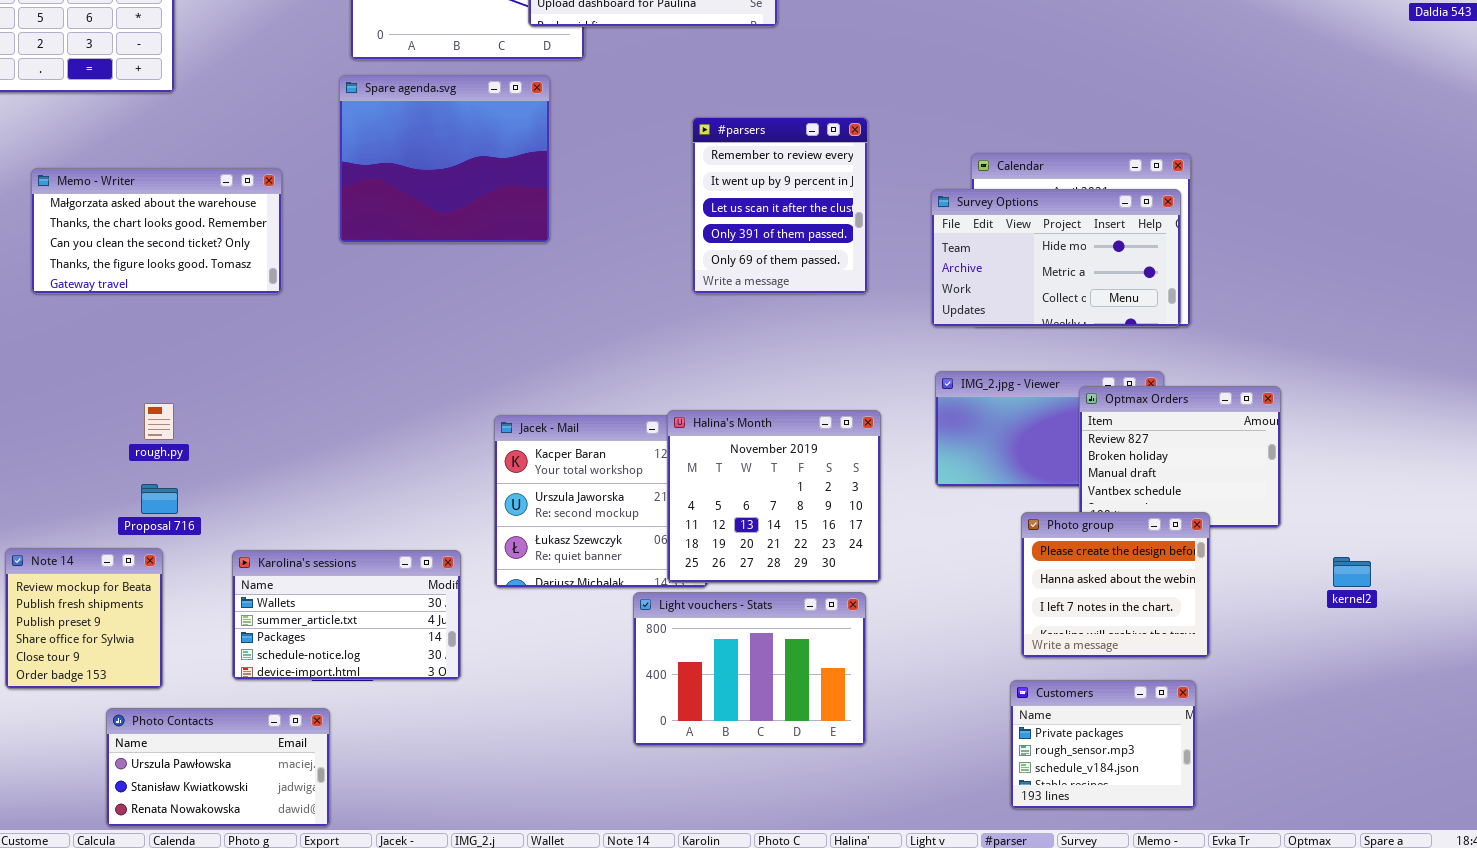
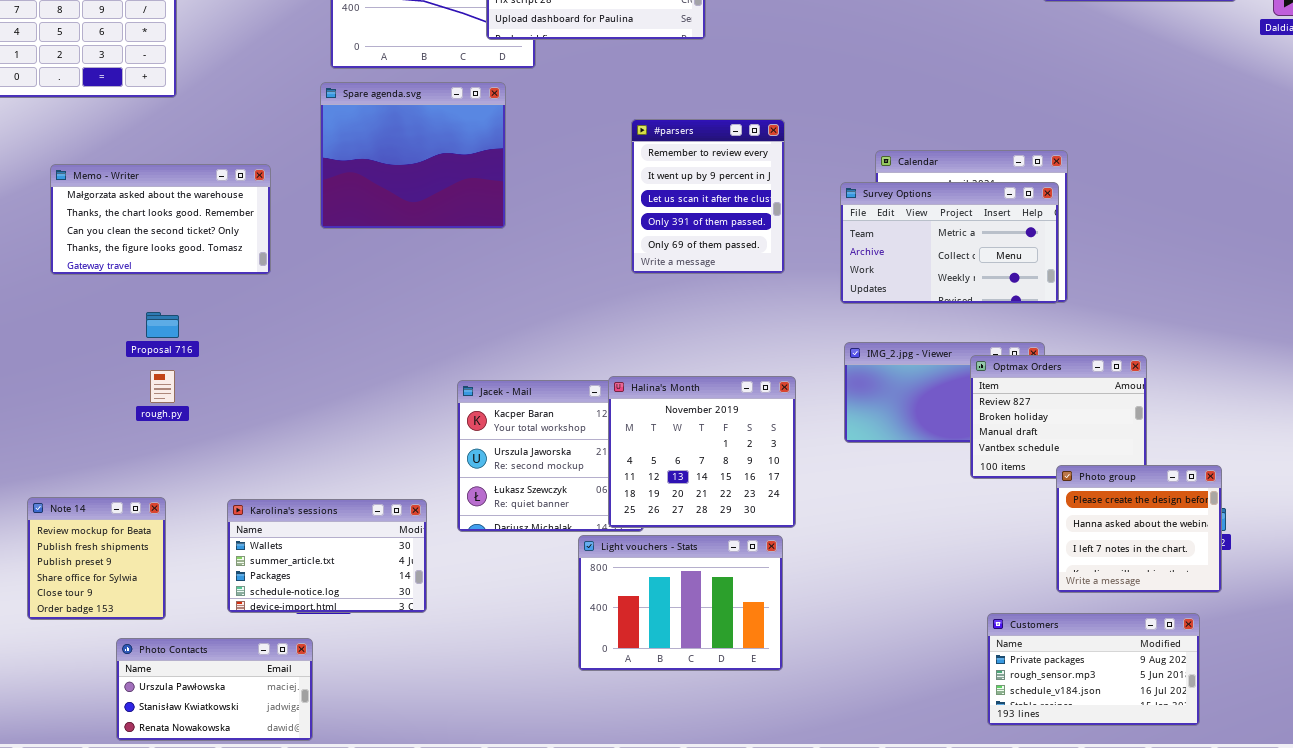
Survey Options: [931,189,1181,327] -> [840,182,1059,304], scrolled down 1 row
Proposal 716: [141,484,178,514] -> [146,312,179,338], moved
Photo group: [1021,512,1210,658] -> [1056,465,1222,593], moved
Customers: [1010,680,1196,809] -> [987,613,1200,726], moved, resized

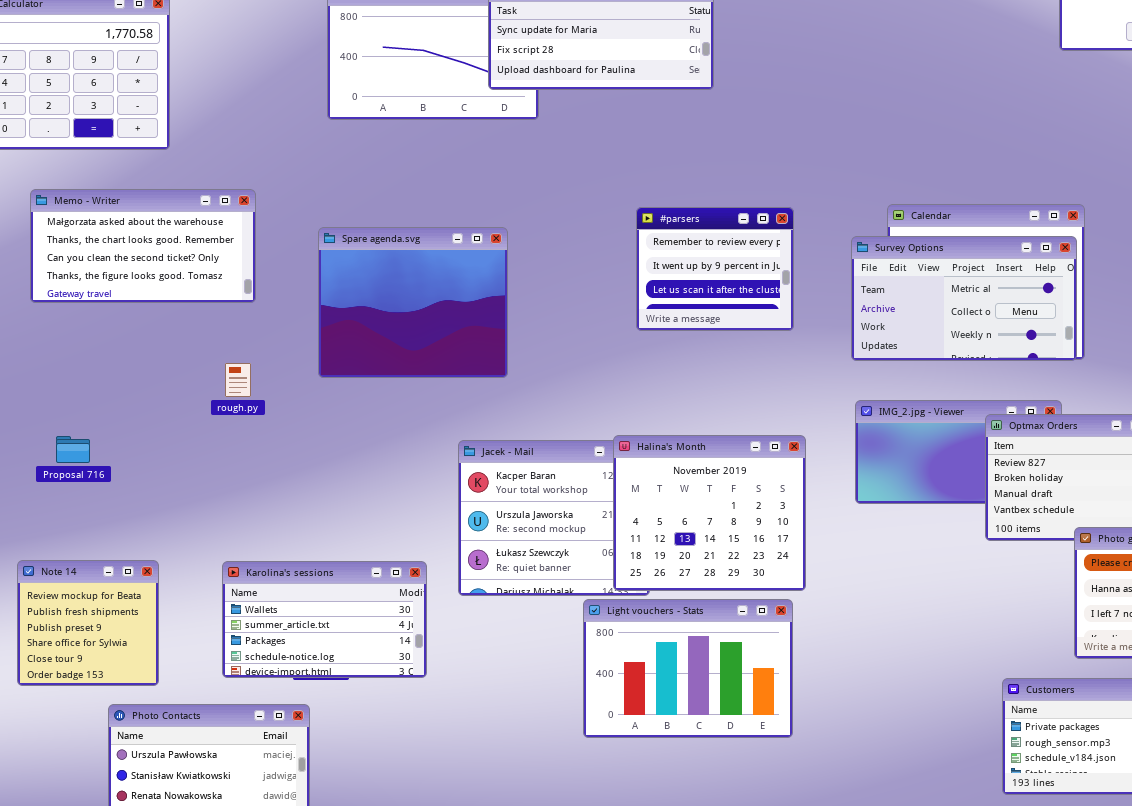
Spare agenda.svg: [320,82,506,229] -> [318,227,508,378], moved
#parsers: [631,119,785,274] -> [636,207,794,331], resized
Memo - Writer: [50,164,271,275] -> [30,189,256,303], moved
Proposal 716: [146,312,179,338] -> [56,436,90,463], moved
rough.py: [150,370,175,403] -> [225,363,251,397], moved

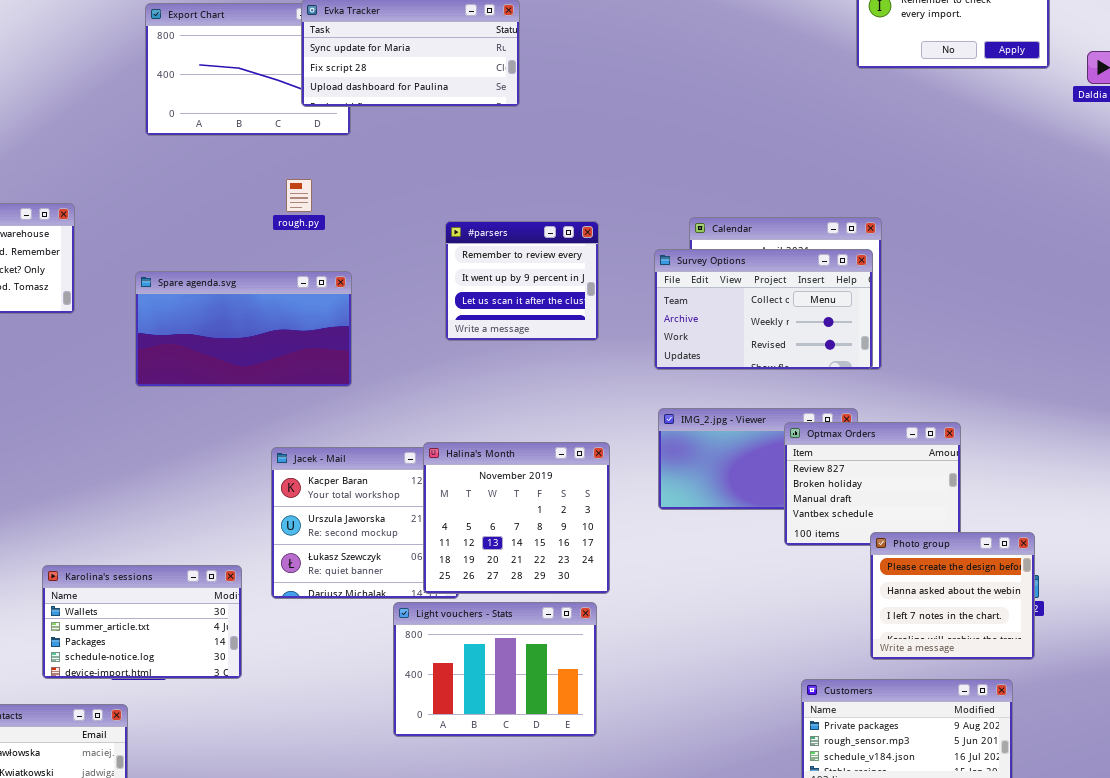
Spare agenda.svg: [318,227,508,378] -> [135,271,352,387], resized
Survey Options: [851,236,1077,361] -> [654,249,873,370], scrolled down 1 row
rough.py: [225,363,251,397] -> [286,179,312,212], moved

